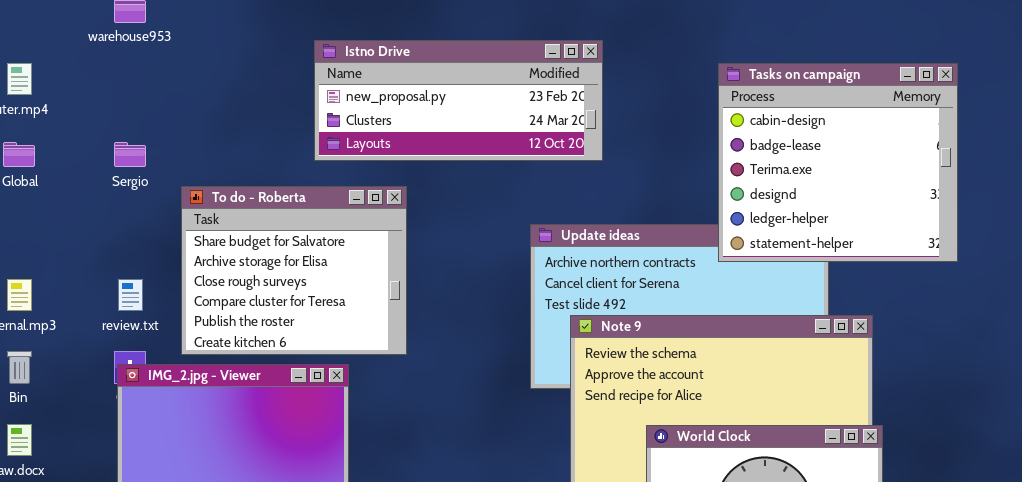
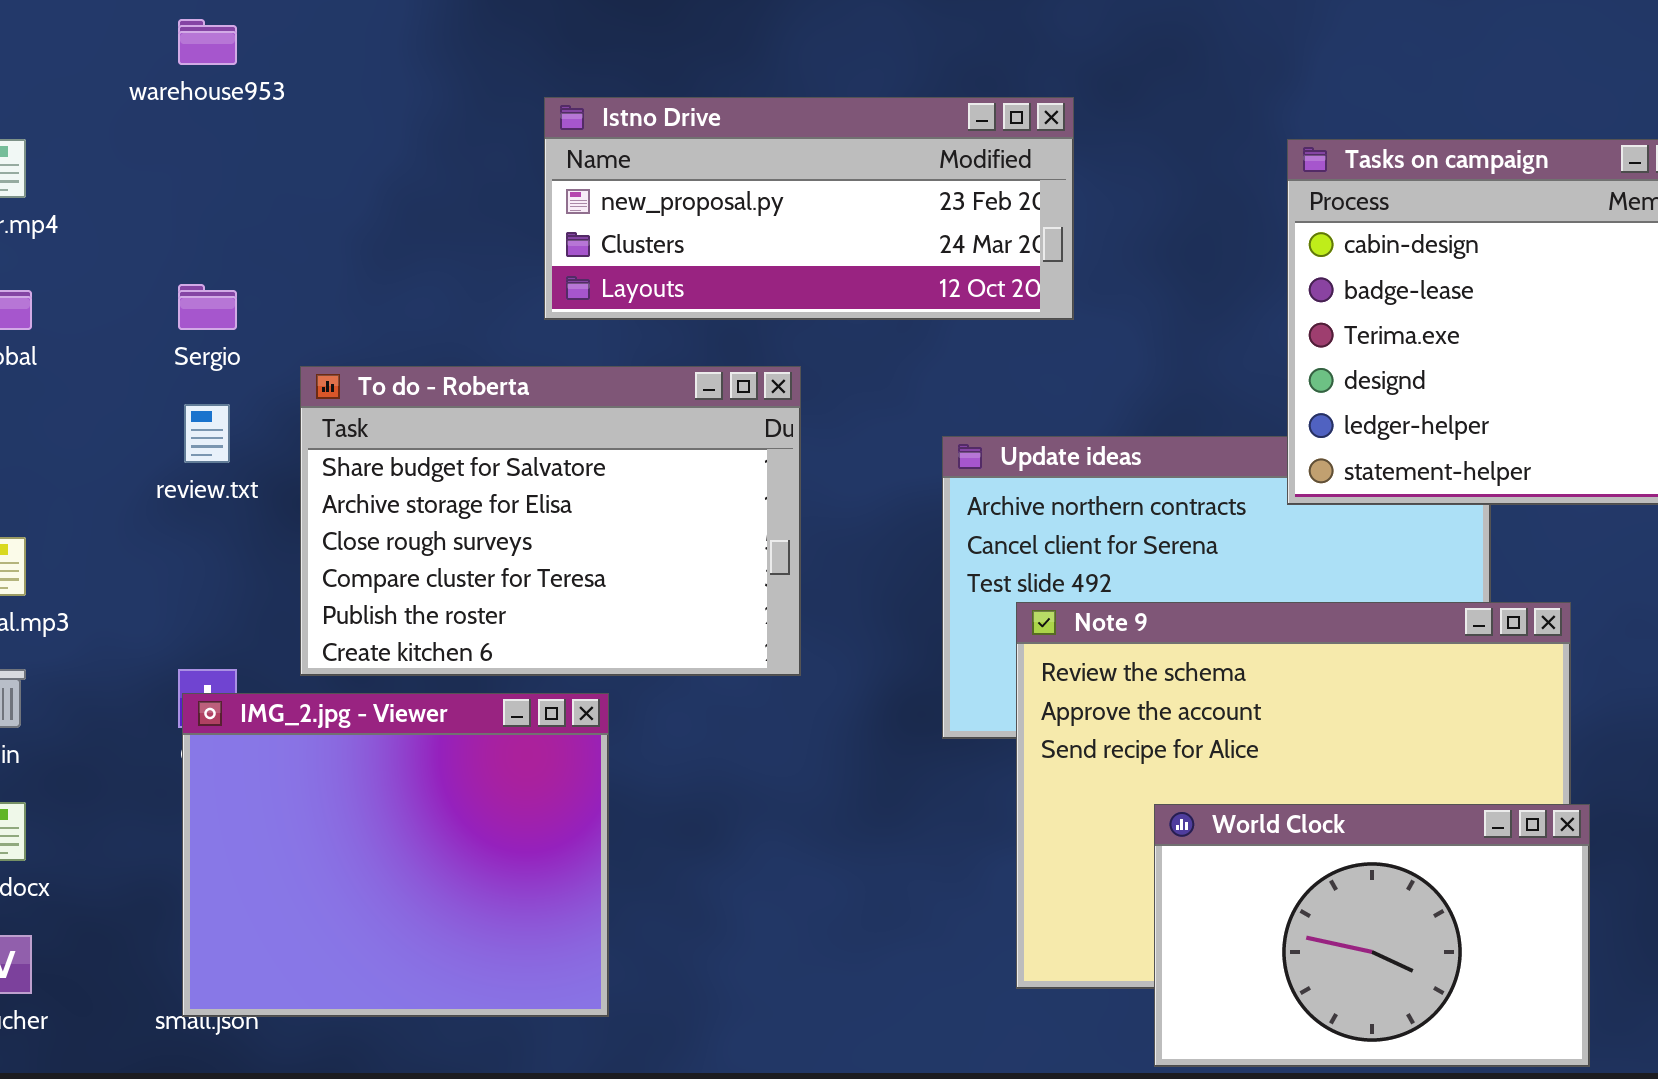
To do - Roberta: [181,186,407,355] -> [300,366,801,676], resized
review.txt: [118,279,143,311] -> [184,404,230,463], moved

